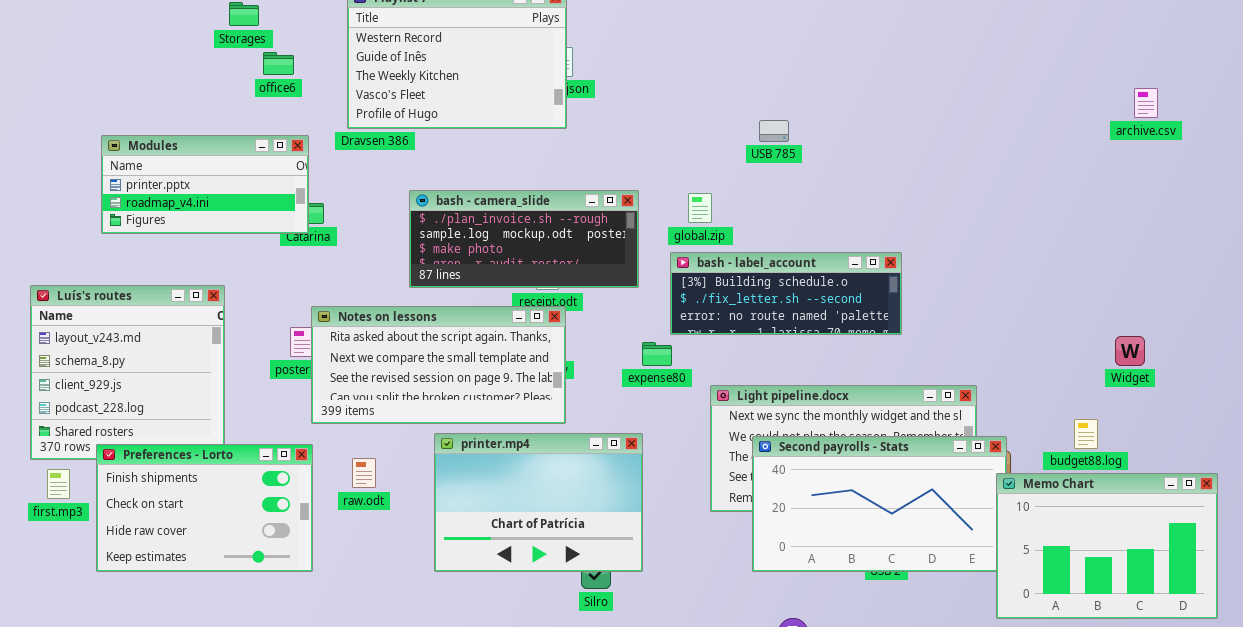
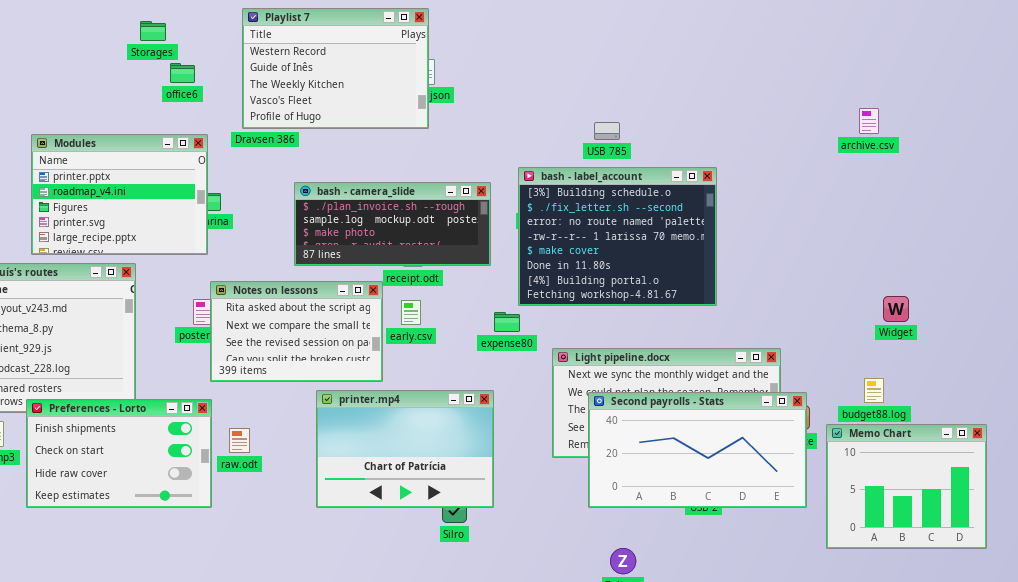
archive.csv: [1134,88,1158,118] -> [859,108,879,134], moved
Modules: [101,135,309,234] -> [31,134,208,255], resized
bash - label_account: [670,252,902,335] -> [518,167,717,306], resized
Notes on lessons: [311,306,566,424] -> [210,281,383,382], resized
Widget: [1115,336,1145,366] -> [883,296,909,322], moved
raw.odt: [352,458,376,488] -> [229,428,250,453], moved
Memo Chart: [996,473,1218,619] -> [826,424,987,549], resized

